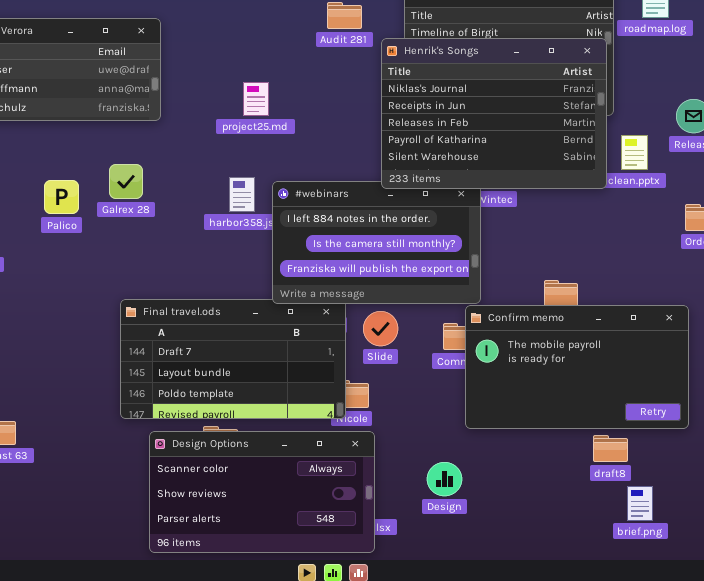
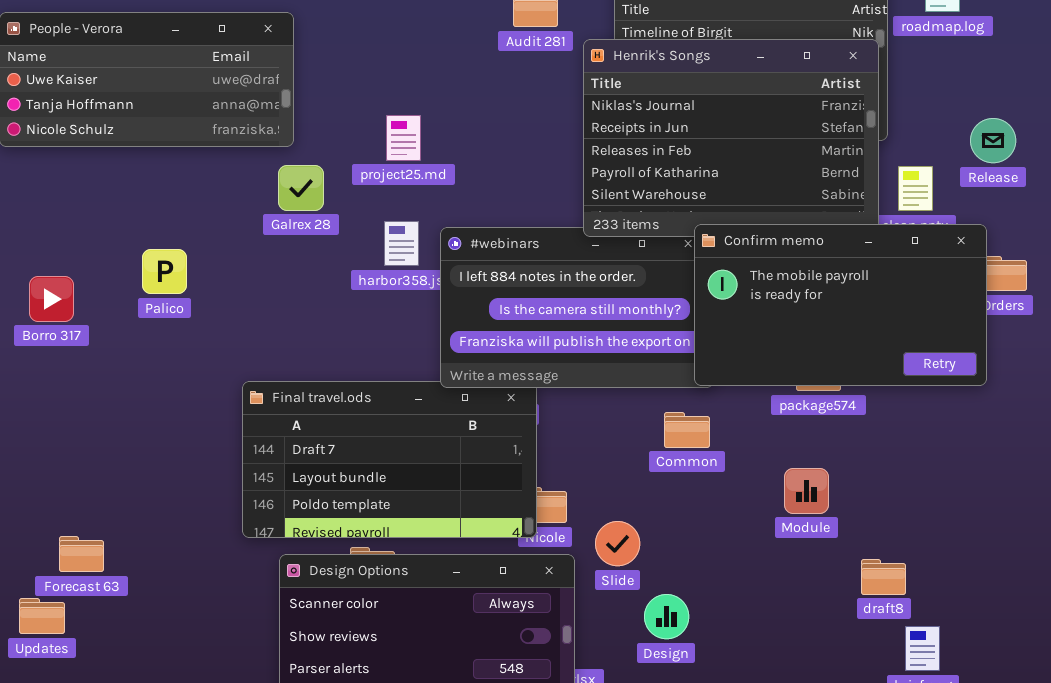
project25.md: [243,82,269,116] -> [386,115,421,161], moved
Galrex 28: [109,164,143,199] -> [278,165,324,211], moved
Palico: [44,180,79,214] -> [142,249,187,294], moved
Confirm memo: [465,305,689,429] -> [694,224,987,386], moved
Slide: [363,311,398,346] -> [595,521,640,566], moved

